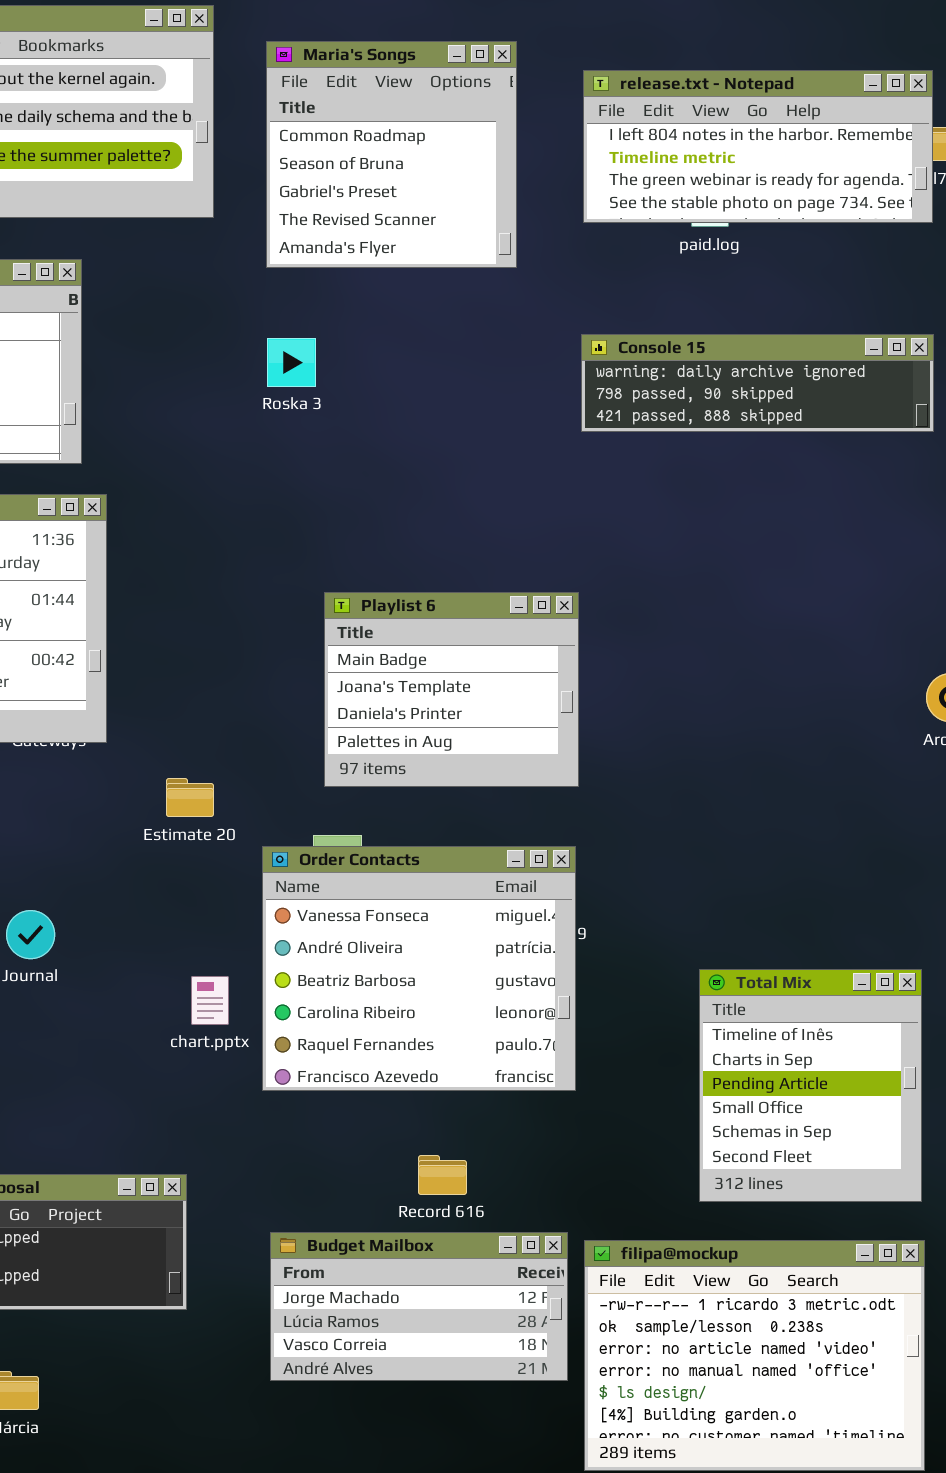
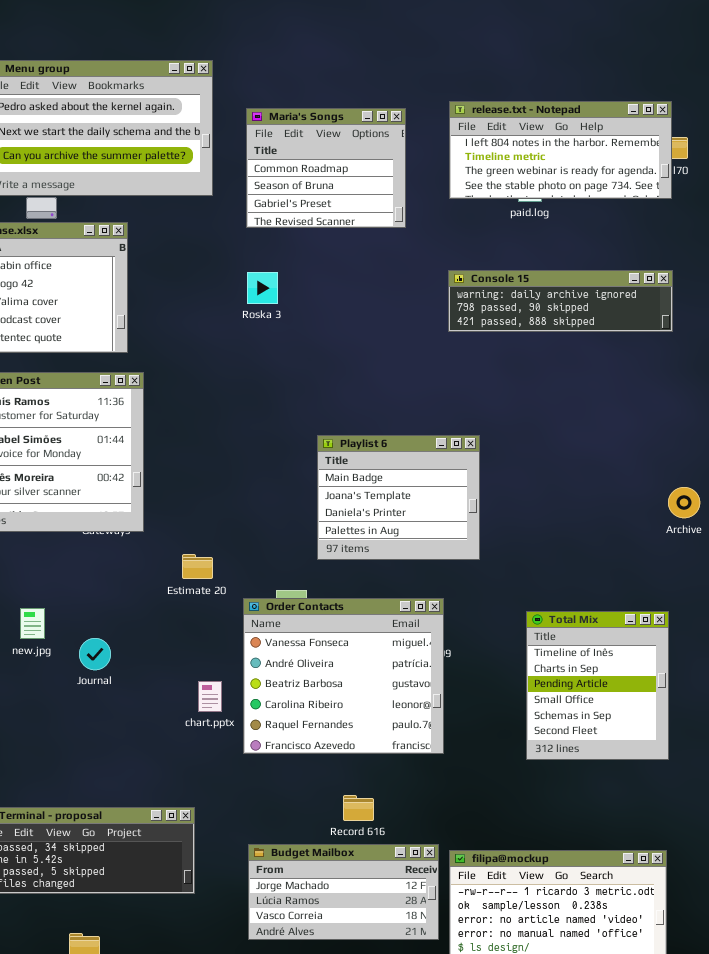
Maria's Songs: [266,41,517,268] -> [246,108,406,228], resized
Playlist 6: [324,592,579,787] -> [317,435,480,560], moved
Total Mix: [699,969,922,1202] -> [526,611,669,760], moved

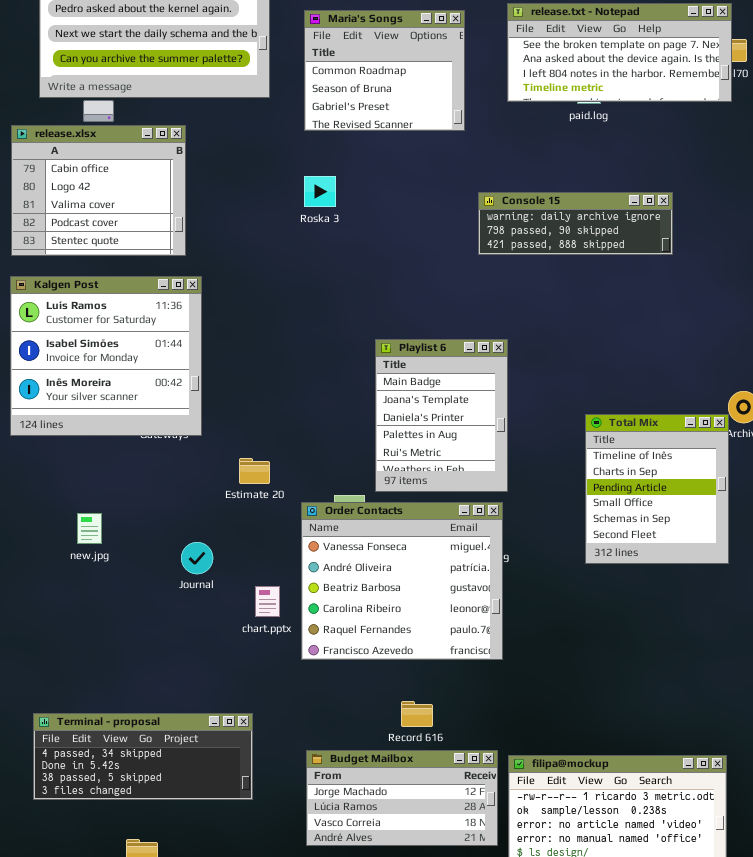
release.txt - Notepad: [449,101,672,199] -> [507,3,732,102], scrolled up 2 rows
Console 15: [448,270,673,332] -> [478,192,673,255], moved, resized
Playlist 6: [317,435,480,560] -> [375,339,508,492], resized
Total Mix: [526,611,669,760] -> [585,414,729,564], moved
Journal: [79,638,111,670] -> [181,542,213,574], moved

